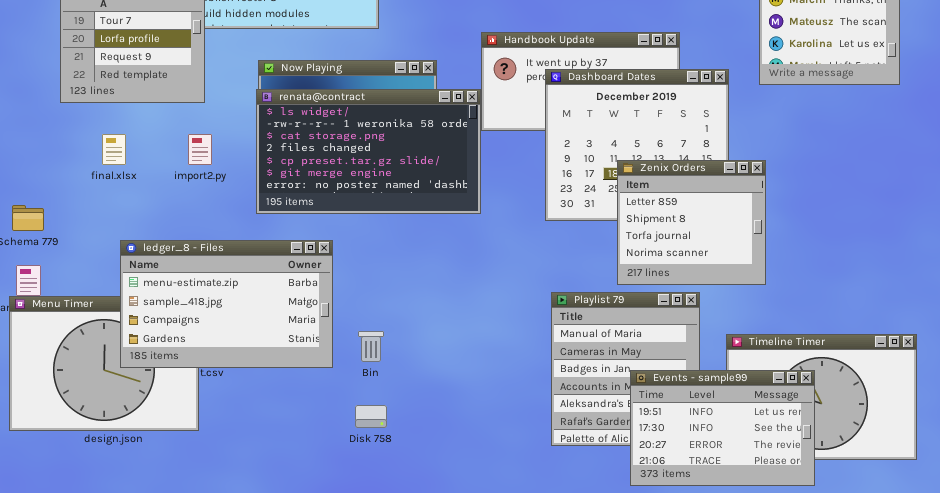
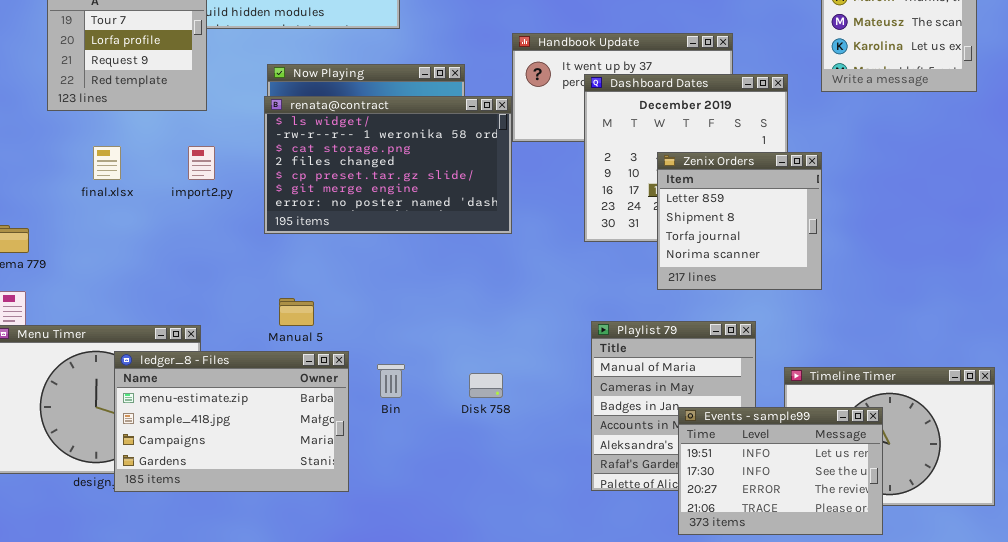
Zenix Orders: [617,160,766,285] -> [657,152,822,290], moved
ledger_8 - Files: [120,240,333,368] -> [114,351,349,492], moved
Disk 758: [355,405,387,428] -> [469,373,503,398], moved

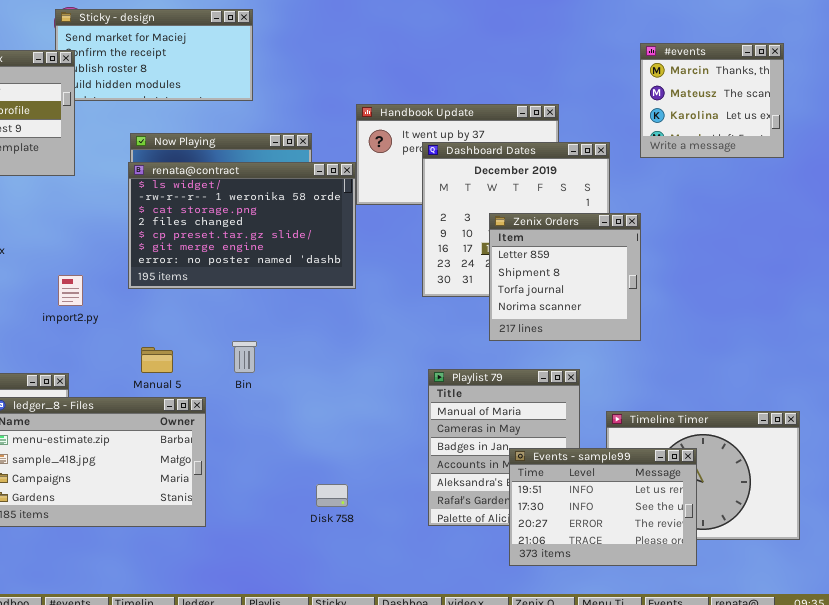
import2.py: [188,146,215,180] -> [58,275,83,306], moved
Bin: [377,364,405,398] -> [232,341,257,373], moved
Disk 758: [469,373,503,398] -> [316,484,348,507], moved

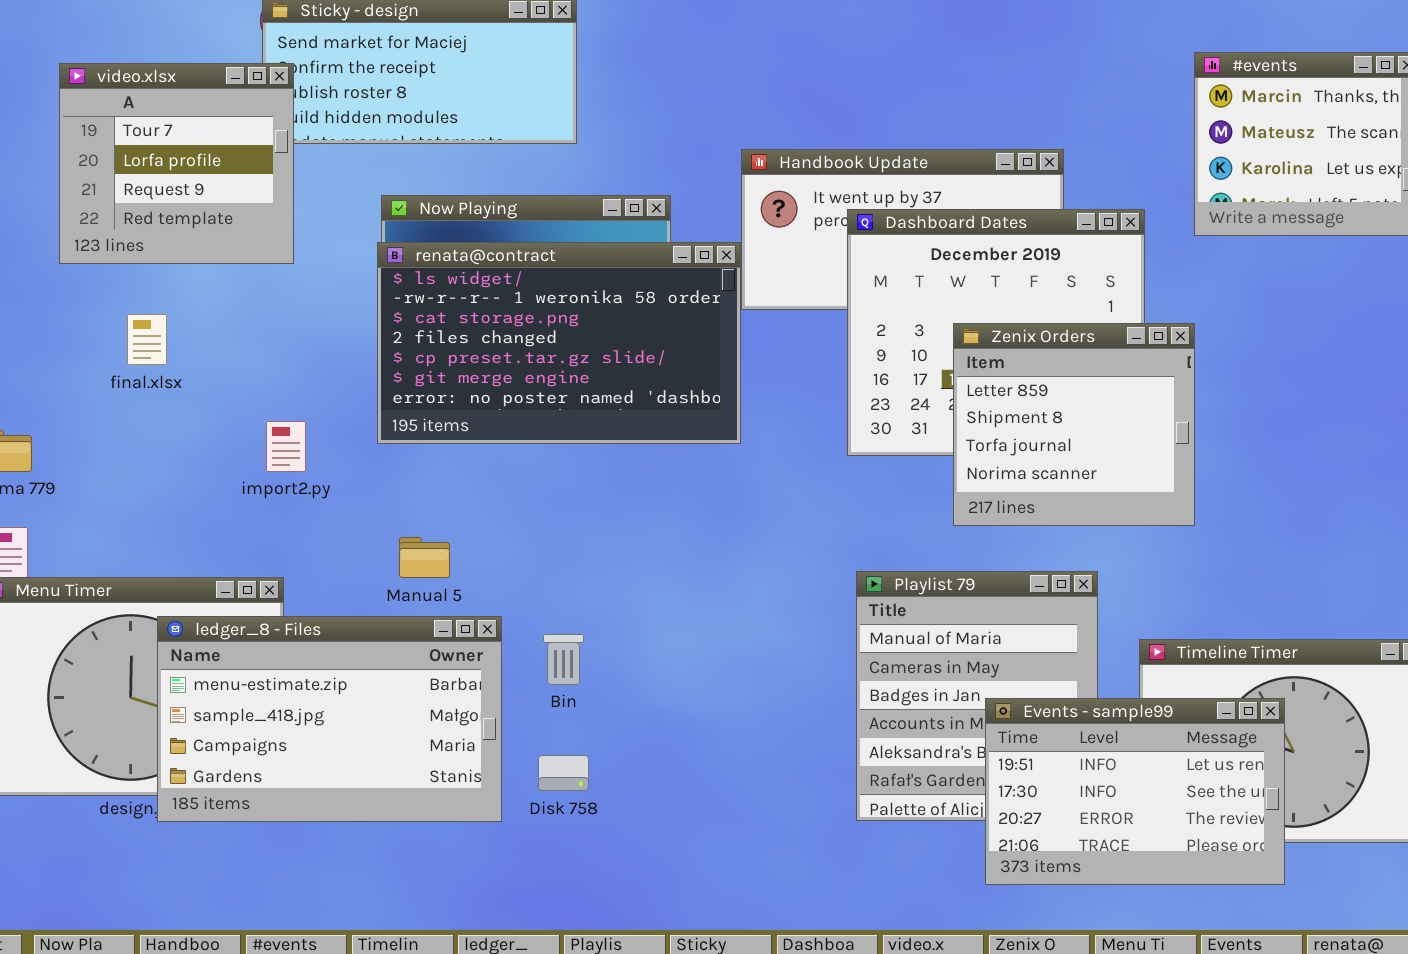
Bin: [232,341,257,373] -> [543,634,584,685], moved
Disk 758: [316,484,348,507] -> [538,755,589,791], moved

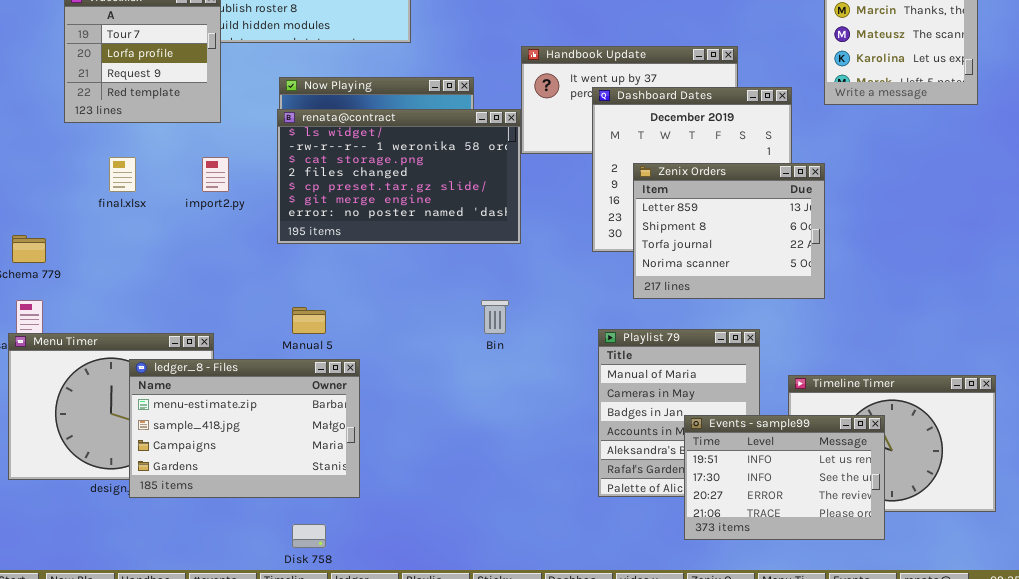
Zenix Orders: [953,323,1195,526] -> [633,163,825,299], resized
import2.py: [266,421,306,472] -> [202,157,229,192], moved
Bin: [543,634,584,685] -> [481,300,509,334], moved
Disk 758: [538,755,589,791] -> [292,524,326,548], moved

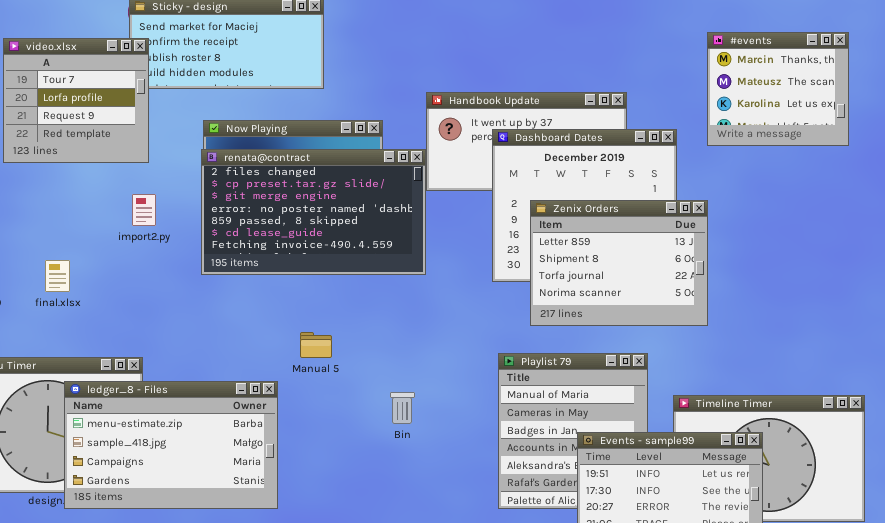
renata@contract: [277,109,521,244] -> [201,149,426,275], scrolled down 3 rows
final.xlsx: [109,157,136,192] -> [45,260,70,292], moved
Bin: [481,300,509,334] -> [390,392,415,424], moved
Manual 5: [292,307,326,334] -> [300,332,332,358], moved

